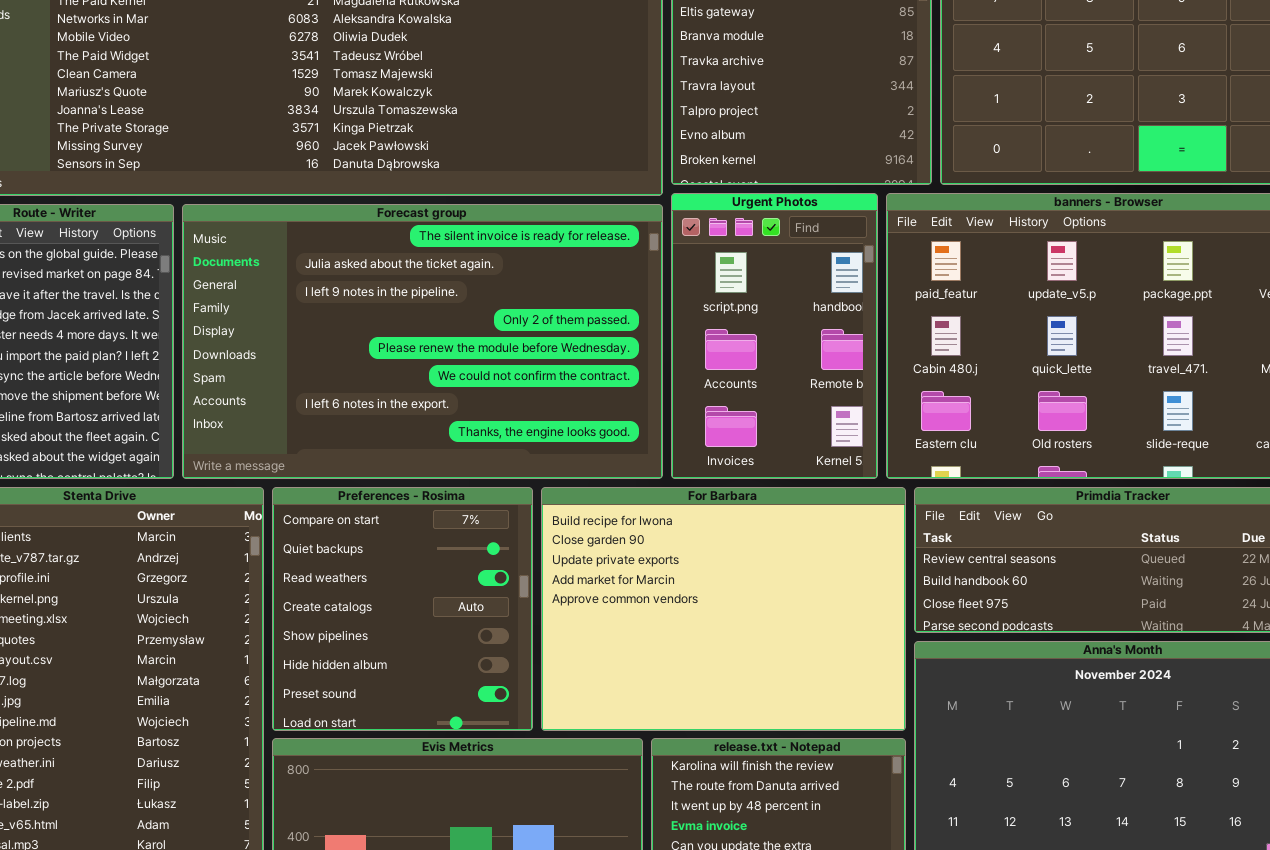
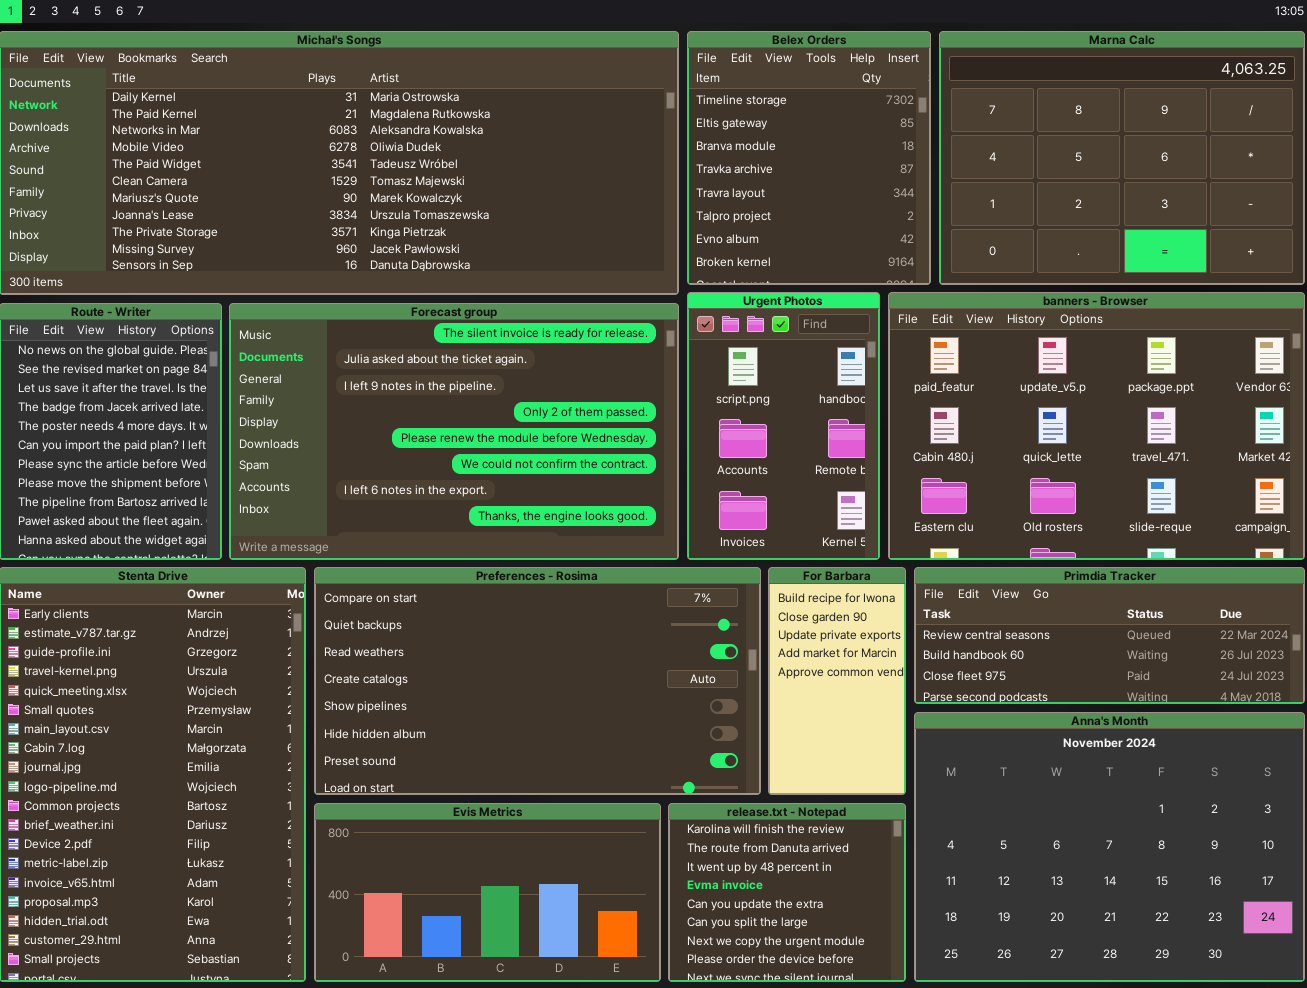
Preferences - Rosima: [272,487,533,731] -> [314,567,761,795], resized
For Barbara: [541,487,906,731] -> [768,567,906,795], resized

